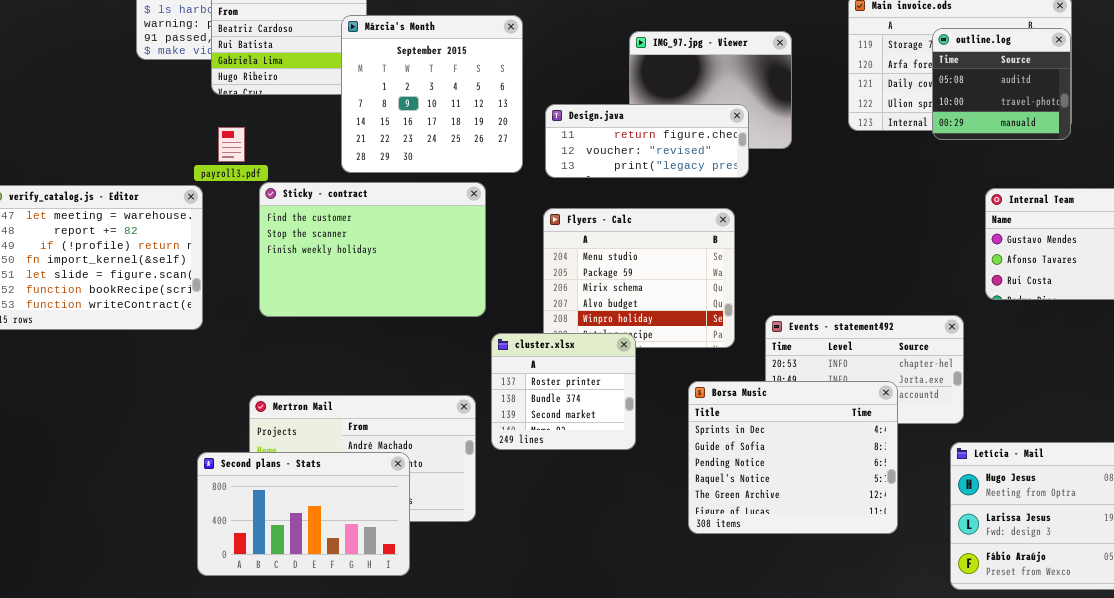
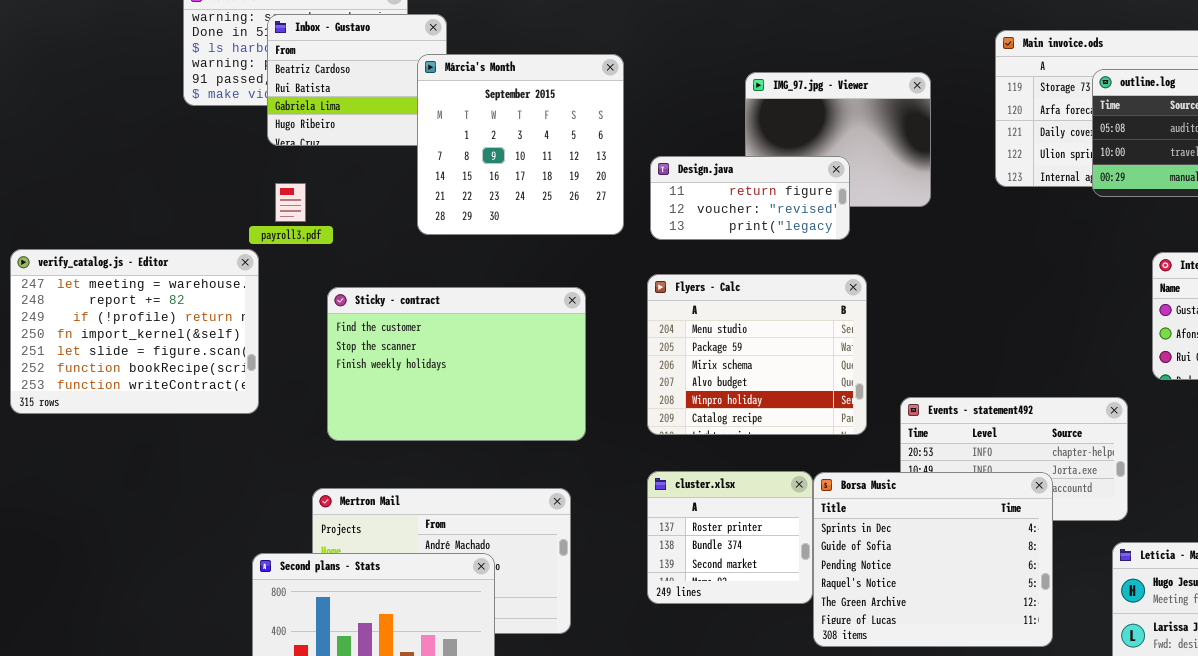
Design.java: [545,104,749,178] -> [650,156,850,240], resized
Sticky - contract: [259,182,486,317] -> [327,287,586,441], moved
cluster.xlsx: [491,333,636,450] -> [647,471,813,604], moved

